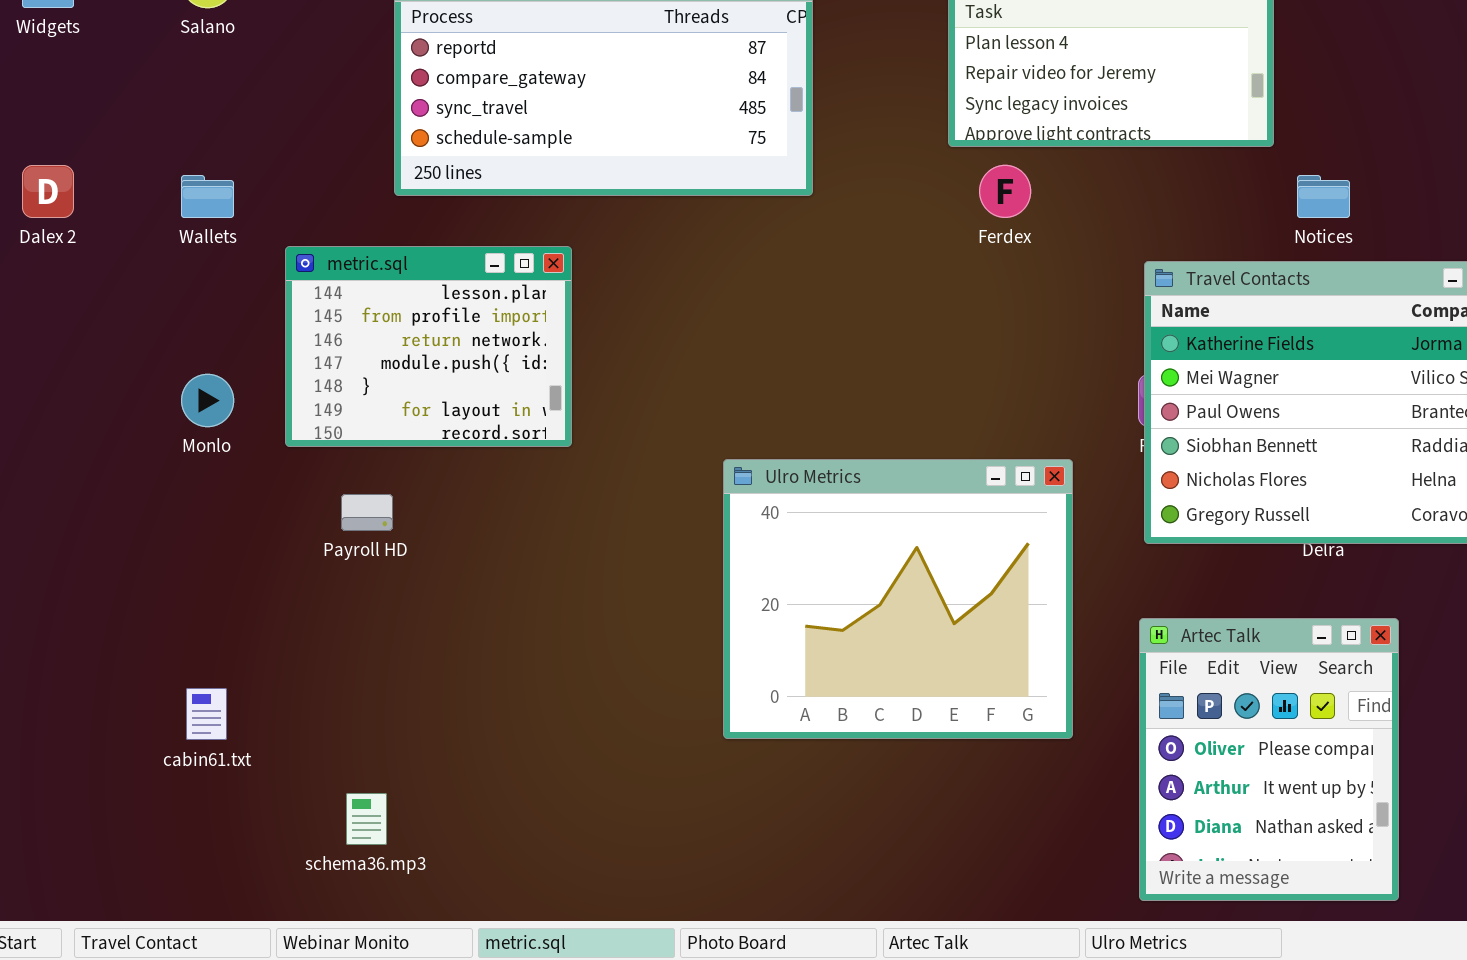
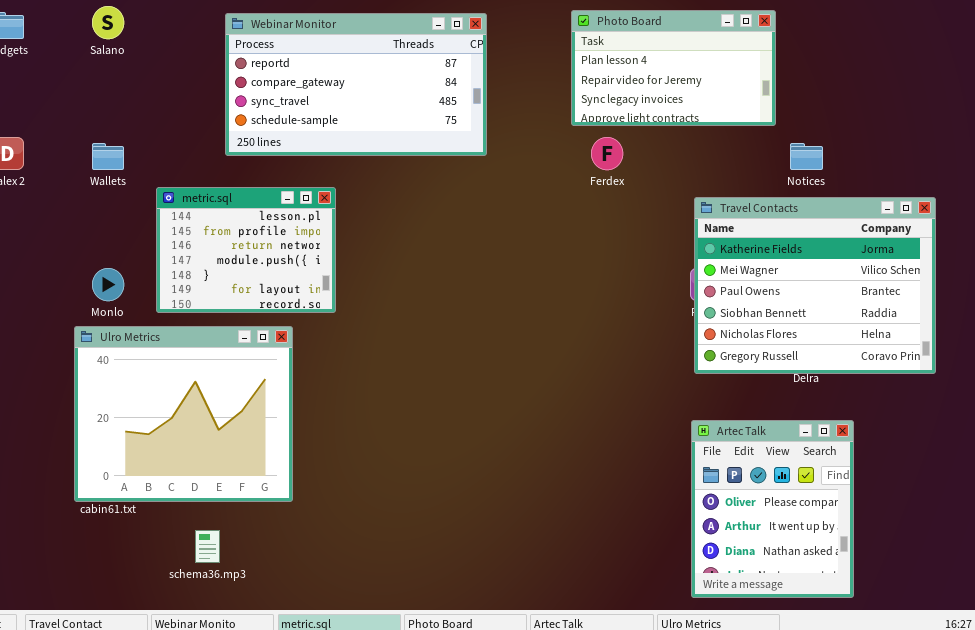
Ulro Metrics: [723,459,1073,739] -> [74,326,293,502], moved

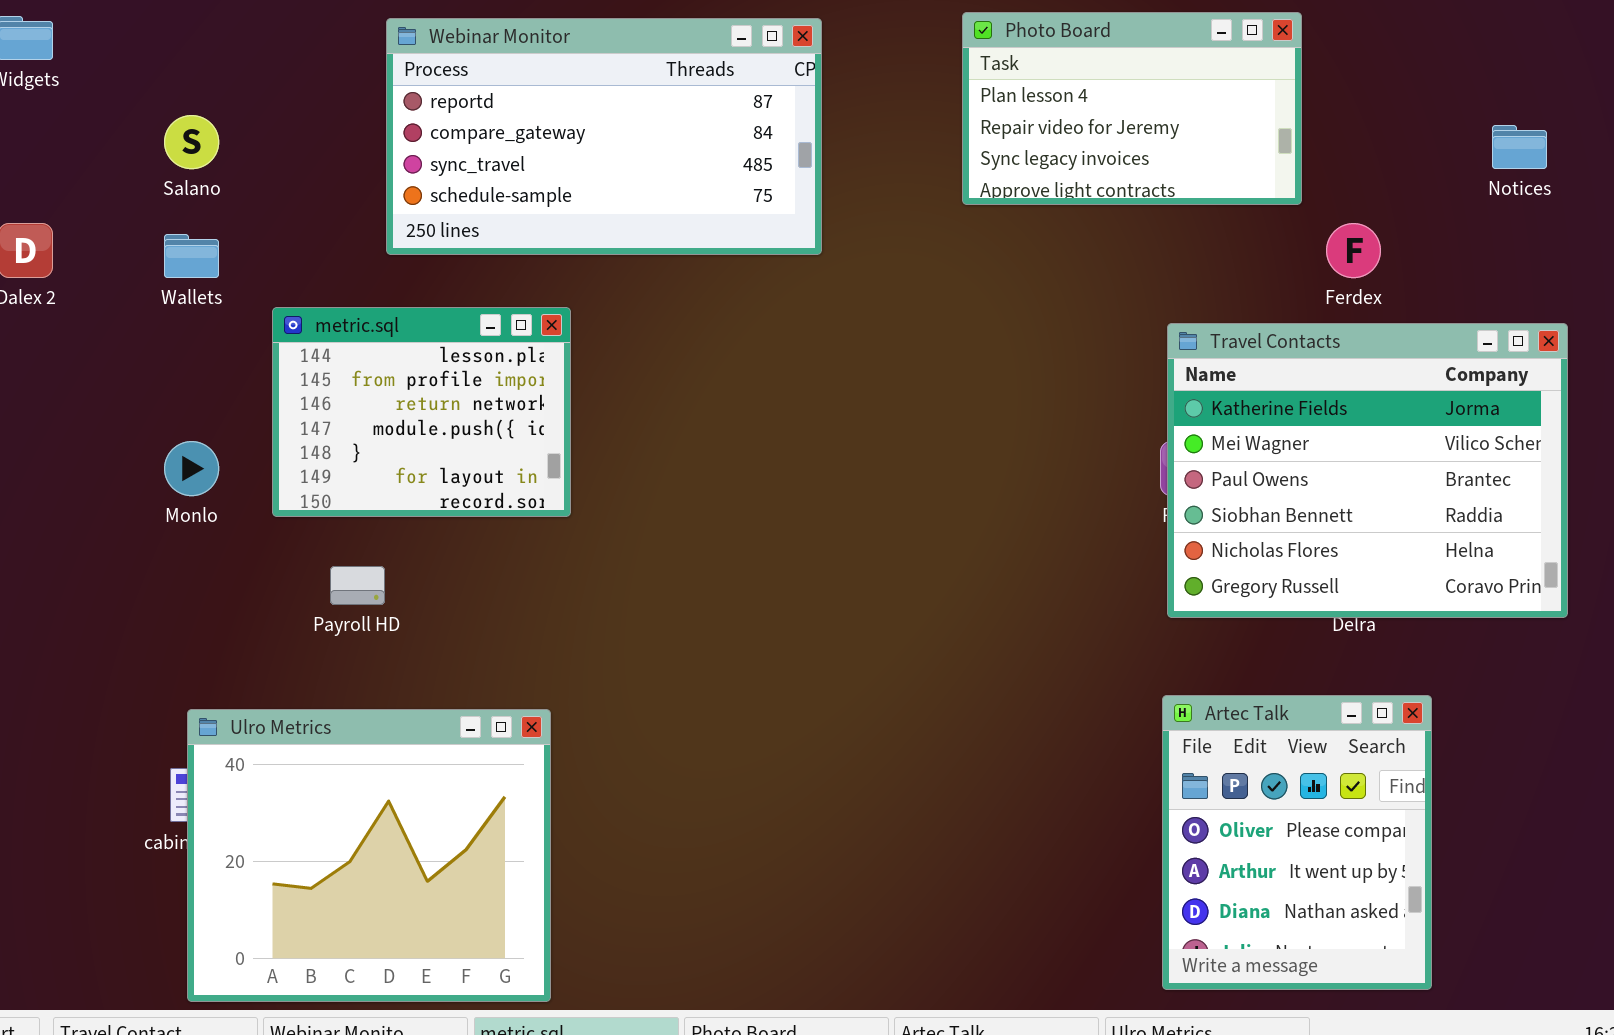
Salano: [92,6,124,39] -> [164,115,219,169], moved
Ferdex: [591,137,623,170] -> [1326,223,1381,278], moved
Notices: [790,143,823,170] -> [1492,125,1547,169], moved
Ulro Metrics: [74,326,293,502] -> [187,709,551,1002], moved

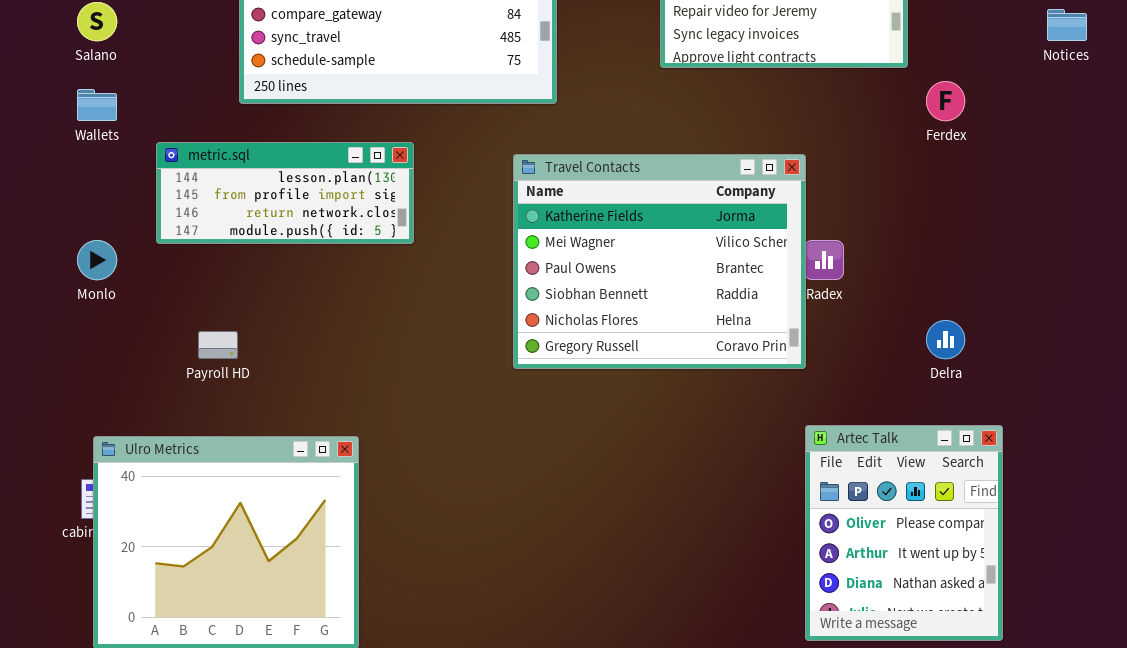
metric.sql: [272,307,571,517] -> [156,142,414,244], resized
Travel Contacts: [1167,323,1568,618] -> [513,154,806,369], moved

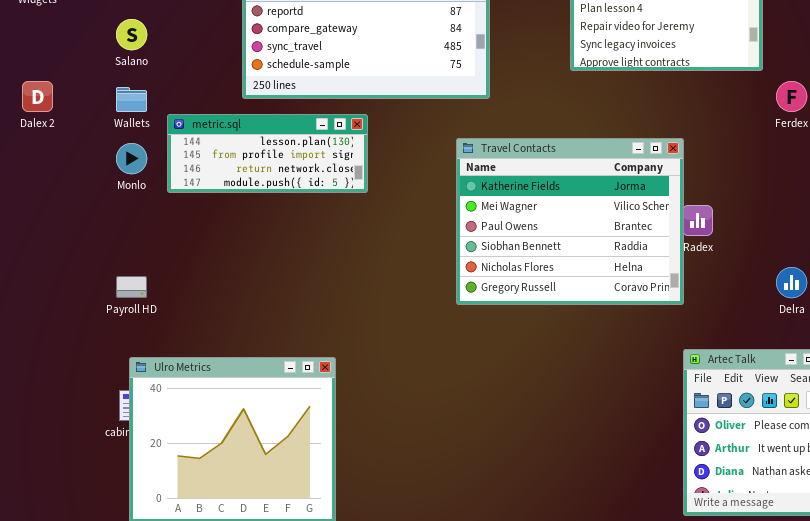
metric.sql: [156,142,414,244] -> [167,114,368,193], moved
Monlo: [77,240,117,280] -> [116,143,147,174], moved
Payroll HD: [198,331,238,359] -> [116,276,147,298], moved

